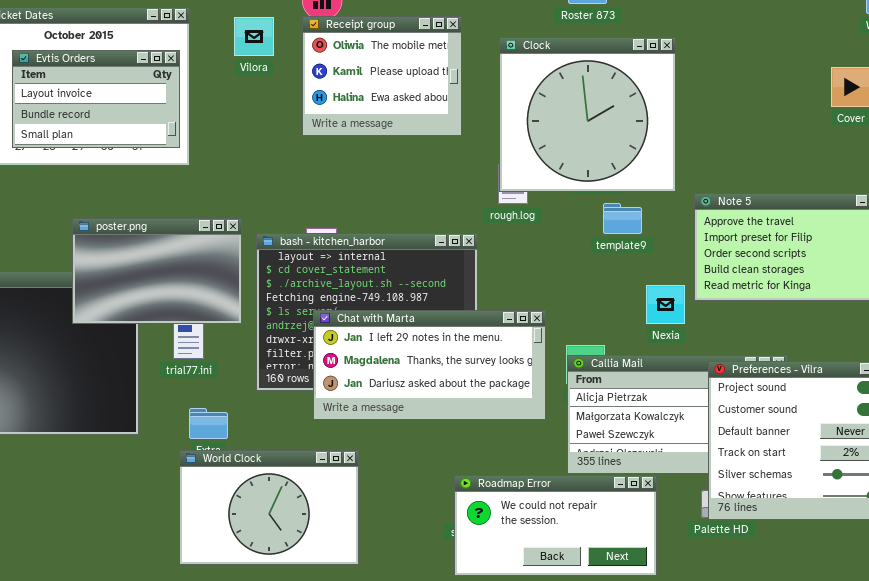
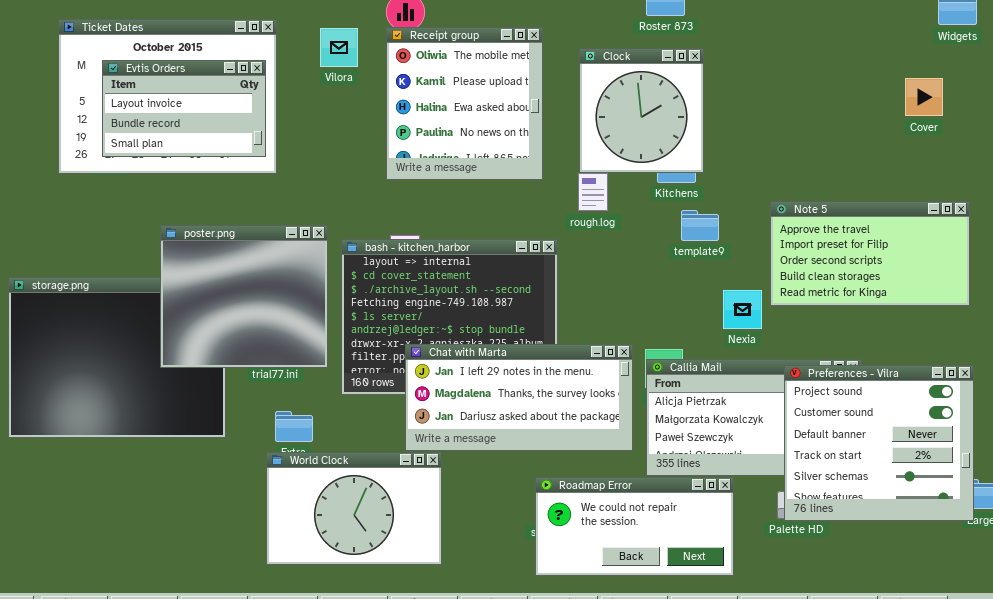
Receipt group: [302,16,462,136] -> [386,27,543,180], resized
Clock: [499,37,676,192] -> [579,48,704,173], resized
poster.png: [72,218,242,324] -> [160,225,328,368], resized
Chat with Marta: [313,310,546,420] -> [405,344,633,451], moved

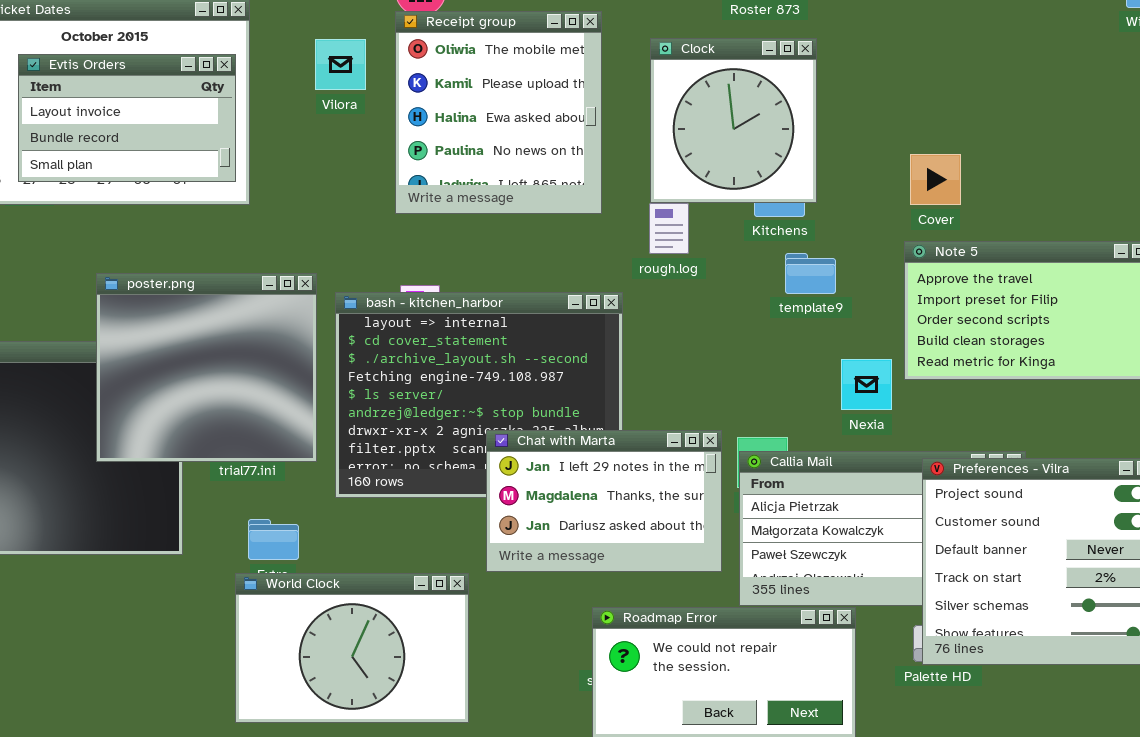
Vilora: [320,28,358,67] -> [315,39,366,90], moved
Cover: [905,78,943,116] -> [910,154,961,205], moved
Chat with Marta: [405,344,633,451] -> [486,430,722,572], resized

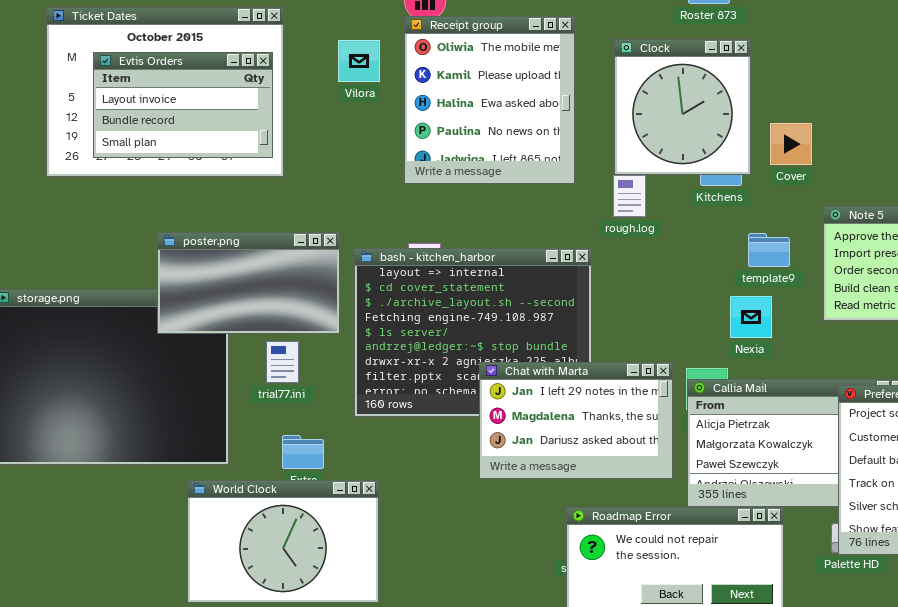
Cover: [910,154,961,205] -> [770,123,812,165], moved
template9: [785,253,836,294] -> [748,233,790,267], moved
poster.png: [96,273,317,462] -> [157,232,340,334], resized
Nexia: [841,359,892,410] -> [730,296,772,338], moved
World Clock: [235,573,469,723] -> [187,480,379,603], moved

